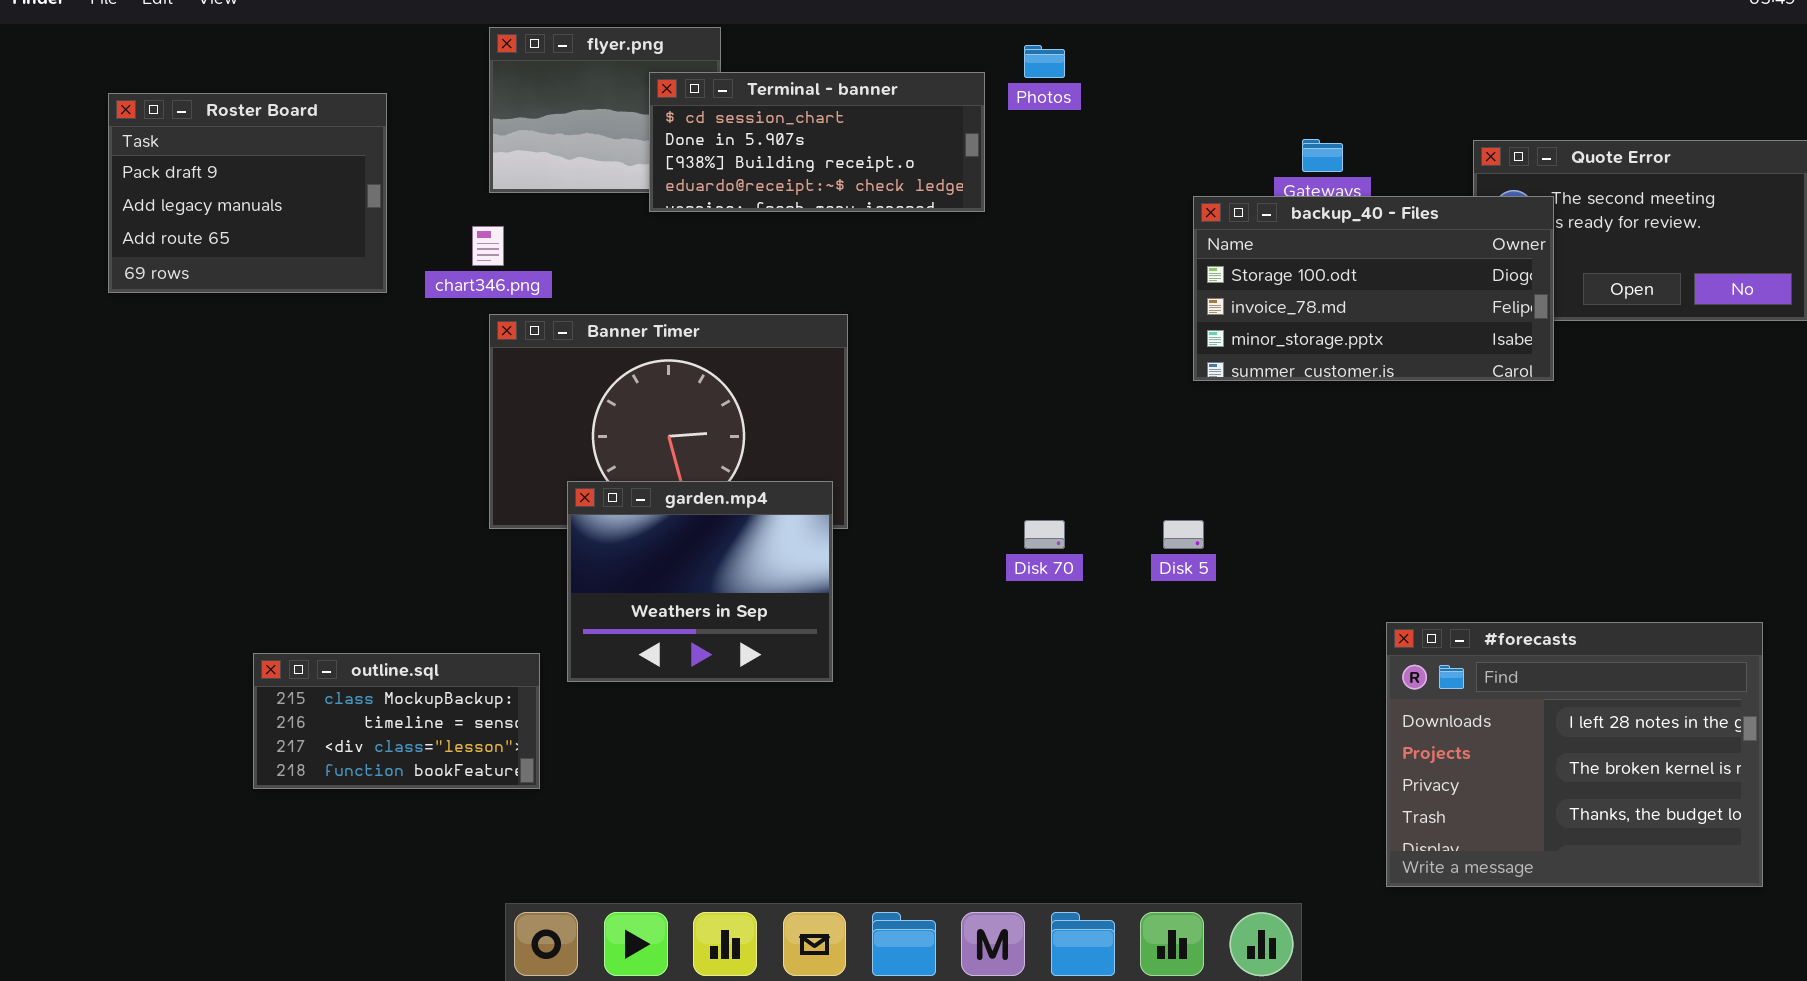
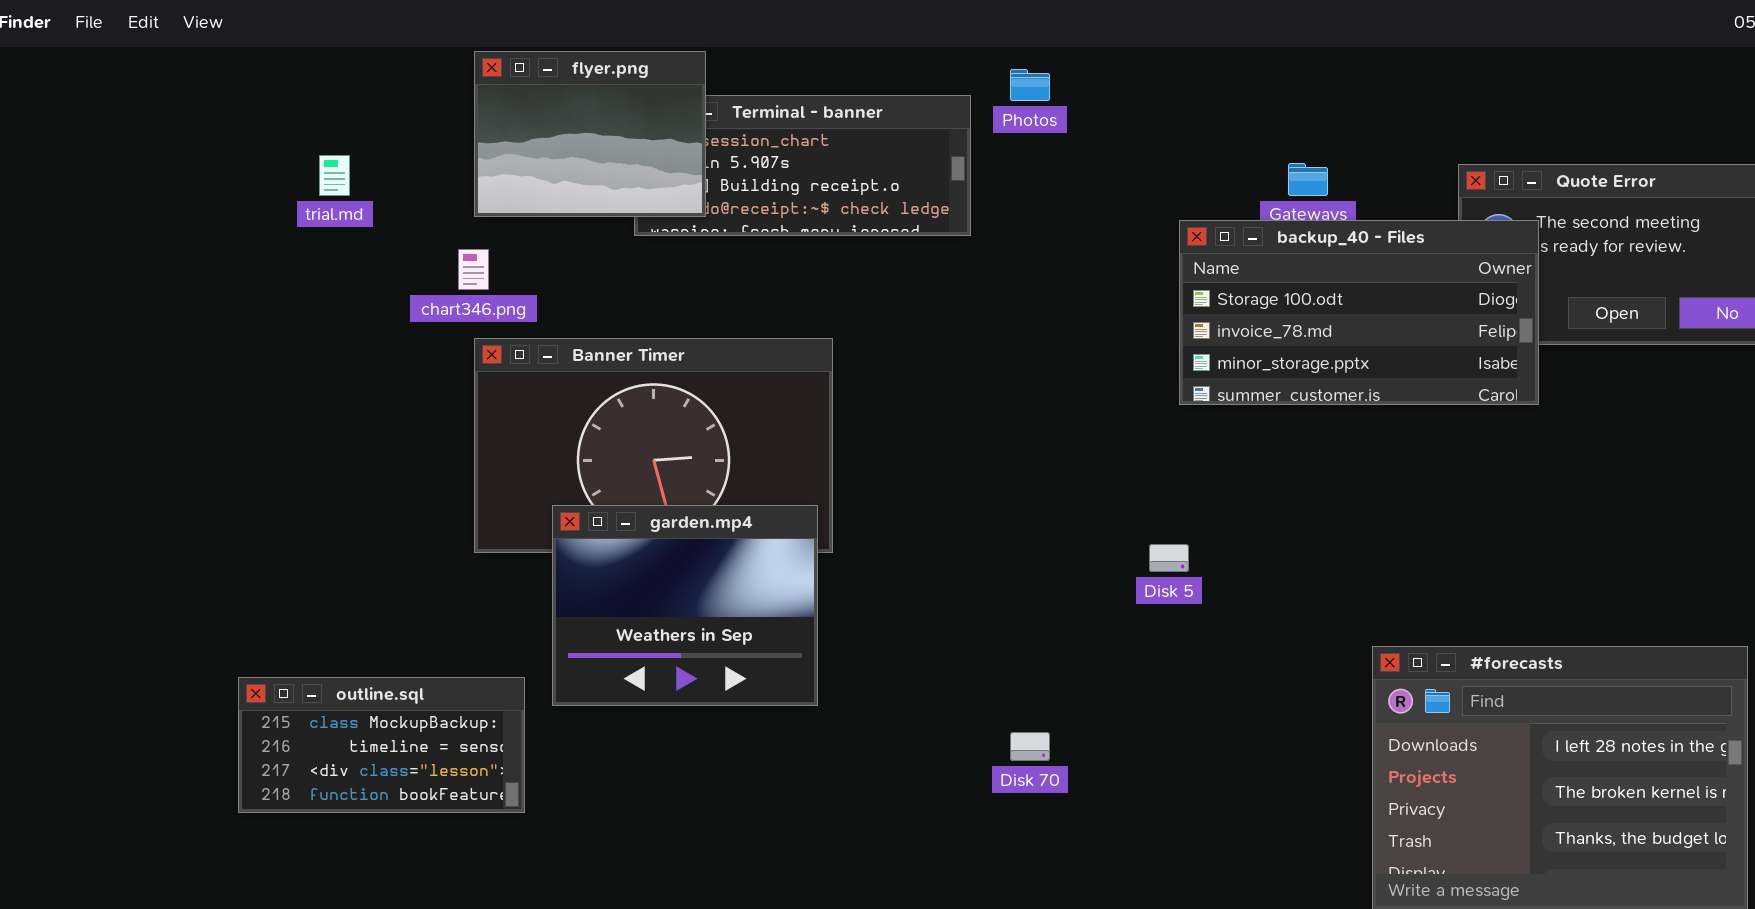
flyer.png: [489,27,721,193] -> [474,51,706,217], raised
Roster Board: [108,93,387,293] -> none, closed
Disk 70: [1024,520,1065,549] -> [1010,732,1050,761], moved

